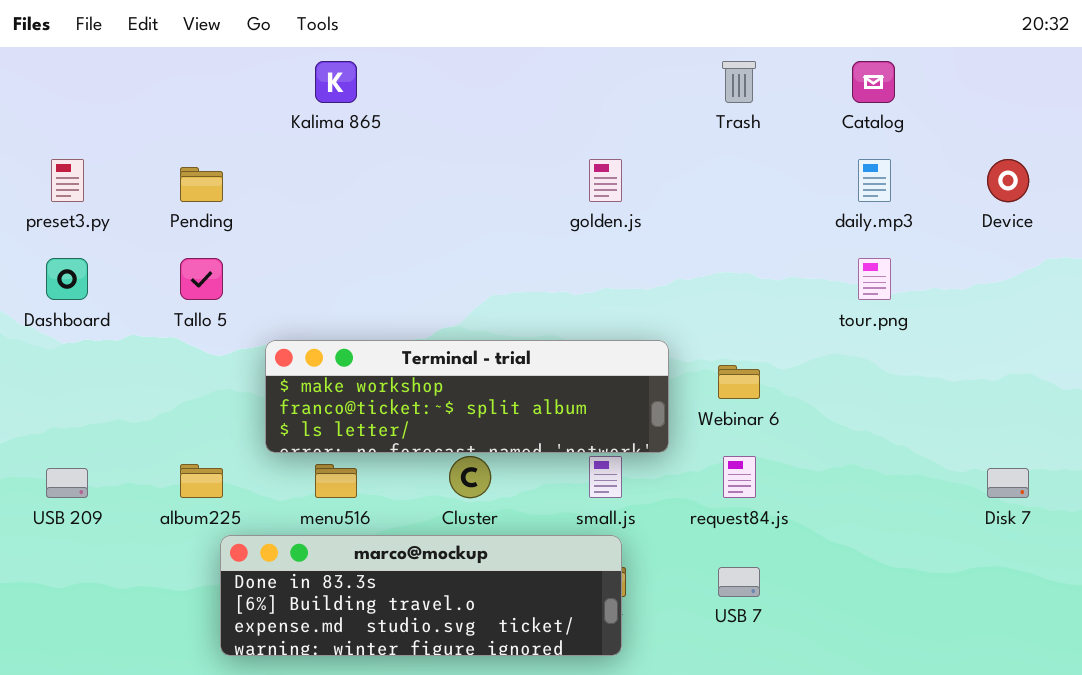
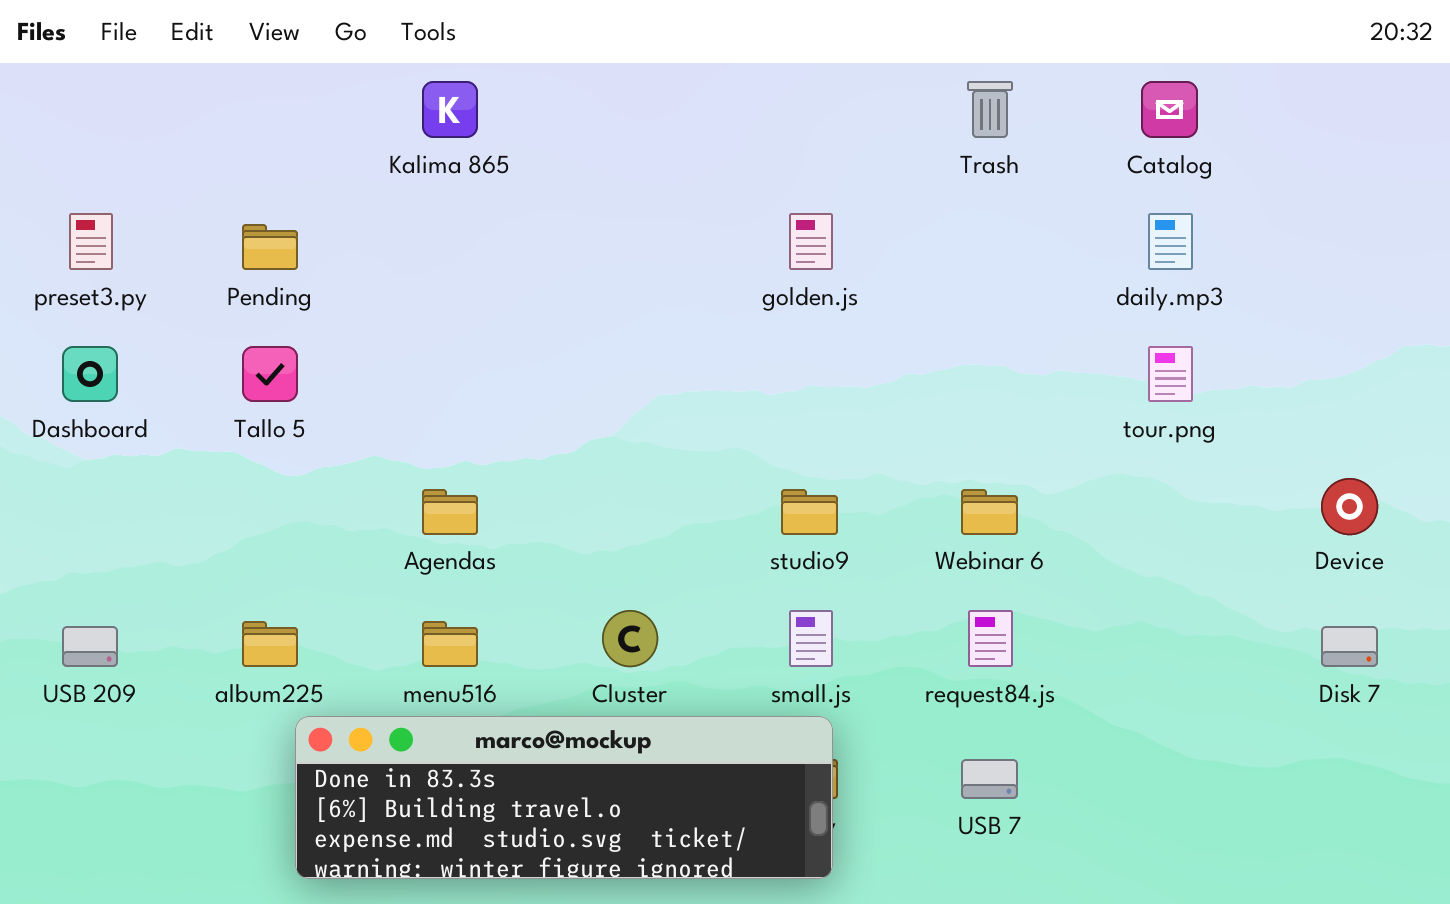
Device: [987,159,1029,202] -> [1321,478,1378,535], moved
Terminal - trial: [265,340,669,453] -> none, closed

